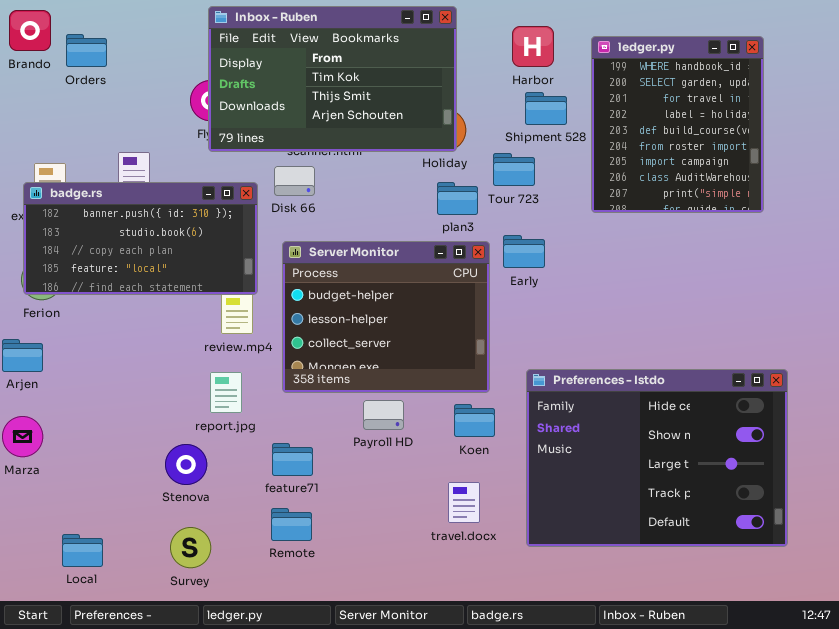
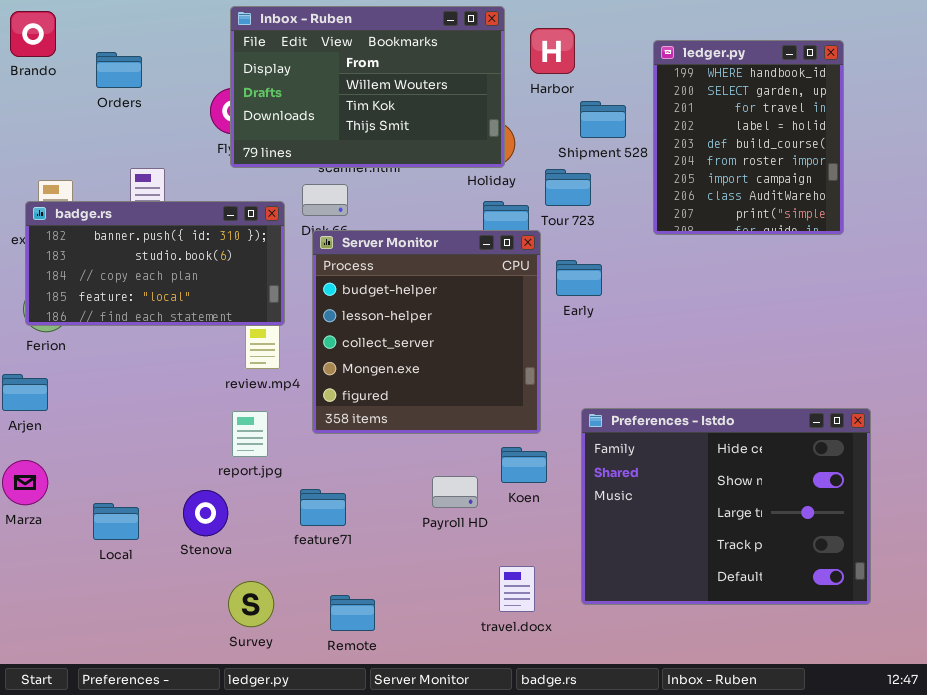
Inbox - Ruben: [208,6,457,152] -> [230,6,505,168], scrolled up 1 row
Harbor: [512,26,554,67] -> [530,28,575,74], moved
Orders: [66,34,107,67] -> [96,52,142,88], moved
Server Monitor: [282,241,490,393] -> [312,230,541,434], resized
Payroll HD: [363,400,404,430] -> [432,476,478,508], moved
travel.docx: [448,482,480,523] -> [499,566,535,612], moved
Remote: [271,508,312,541] -> [330,595,375,631], moved
Survey: [170,527,211,568] -> [228,581,274,627], moved
Local: [62,534,103,567] -> [93,503,139,540], moved

